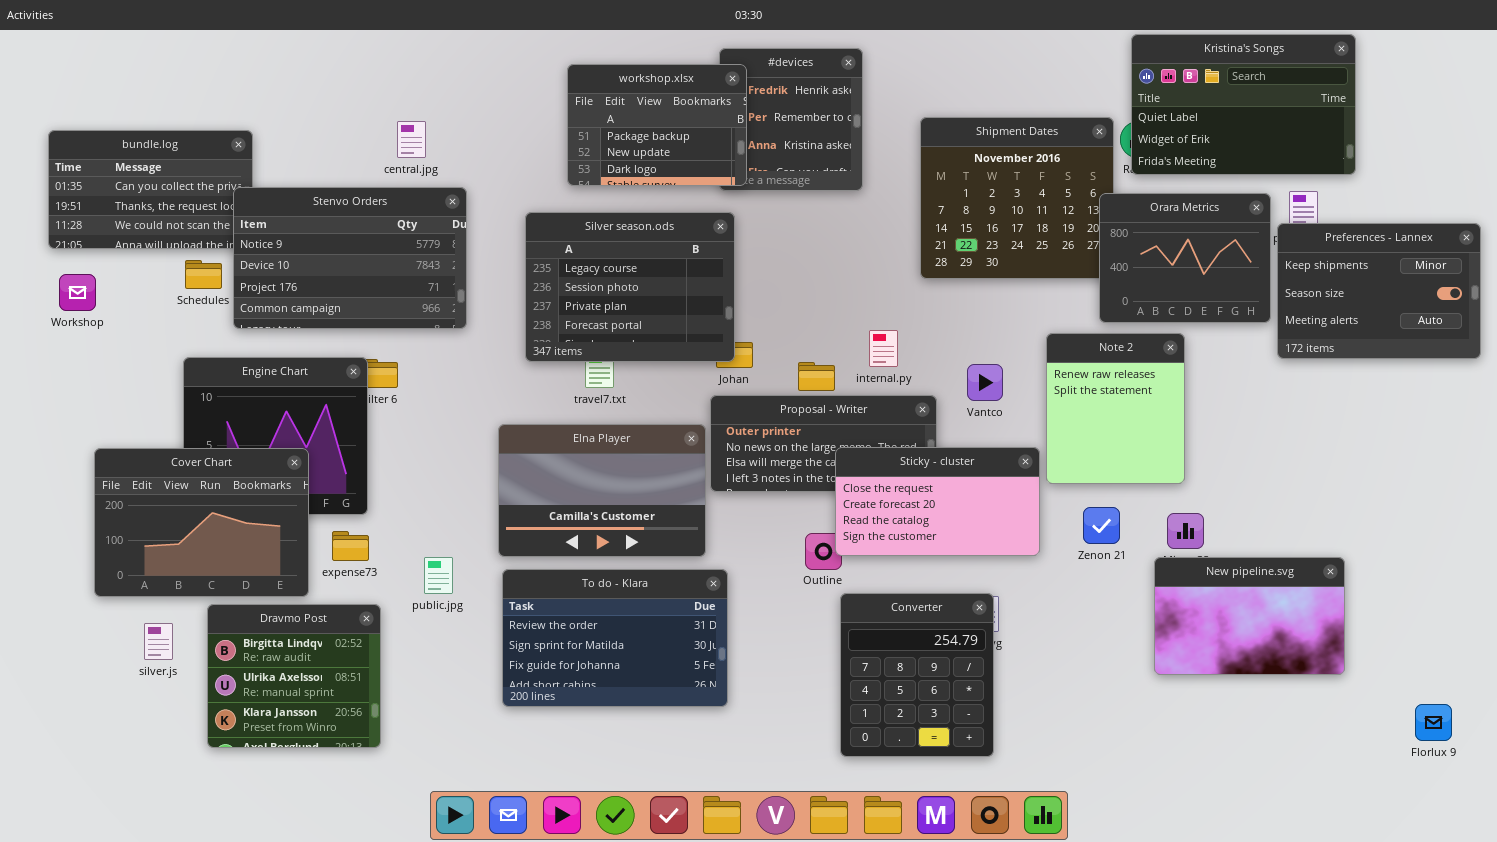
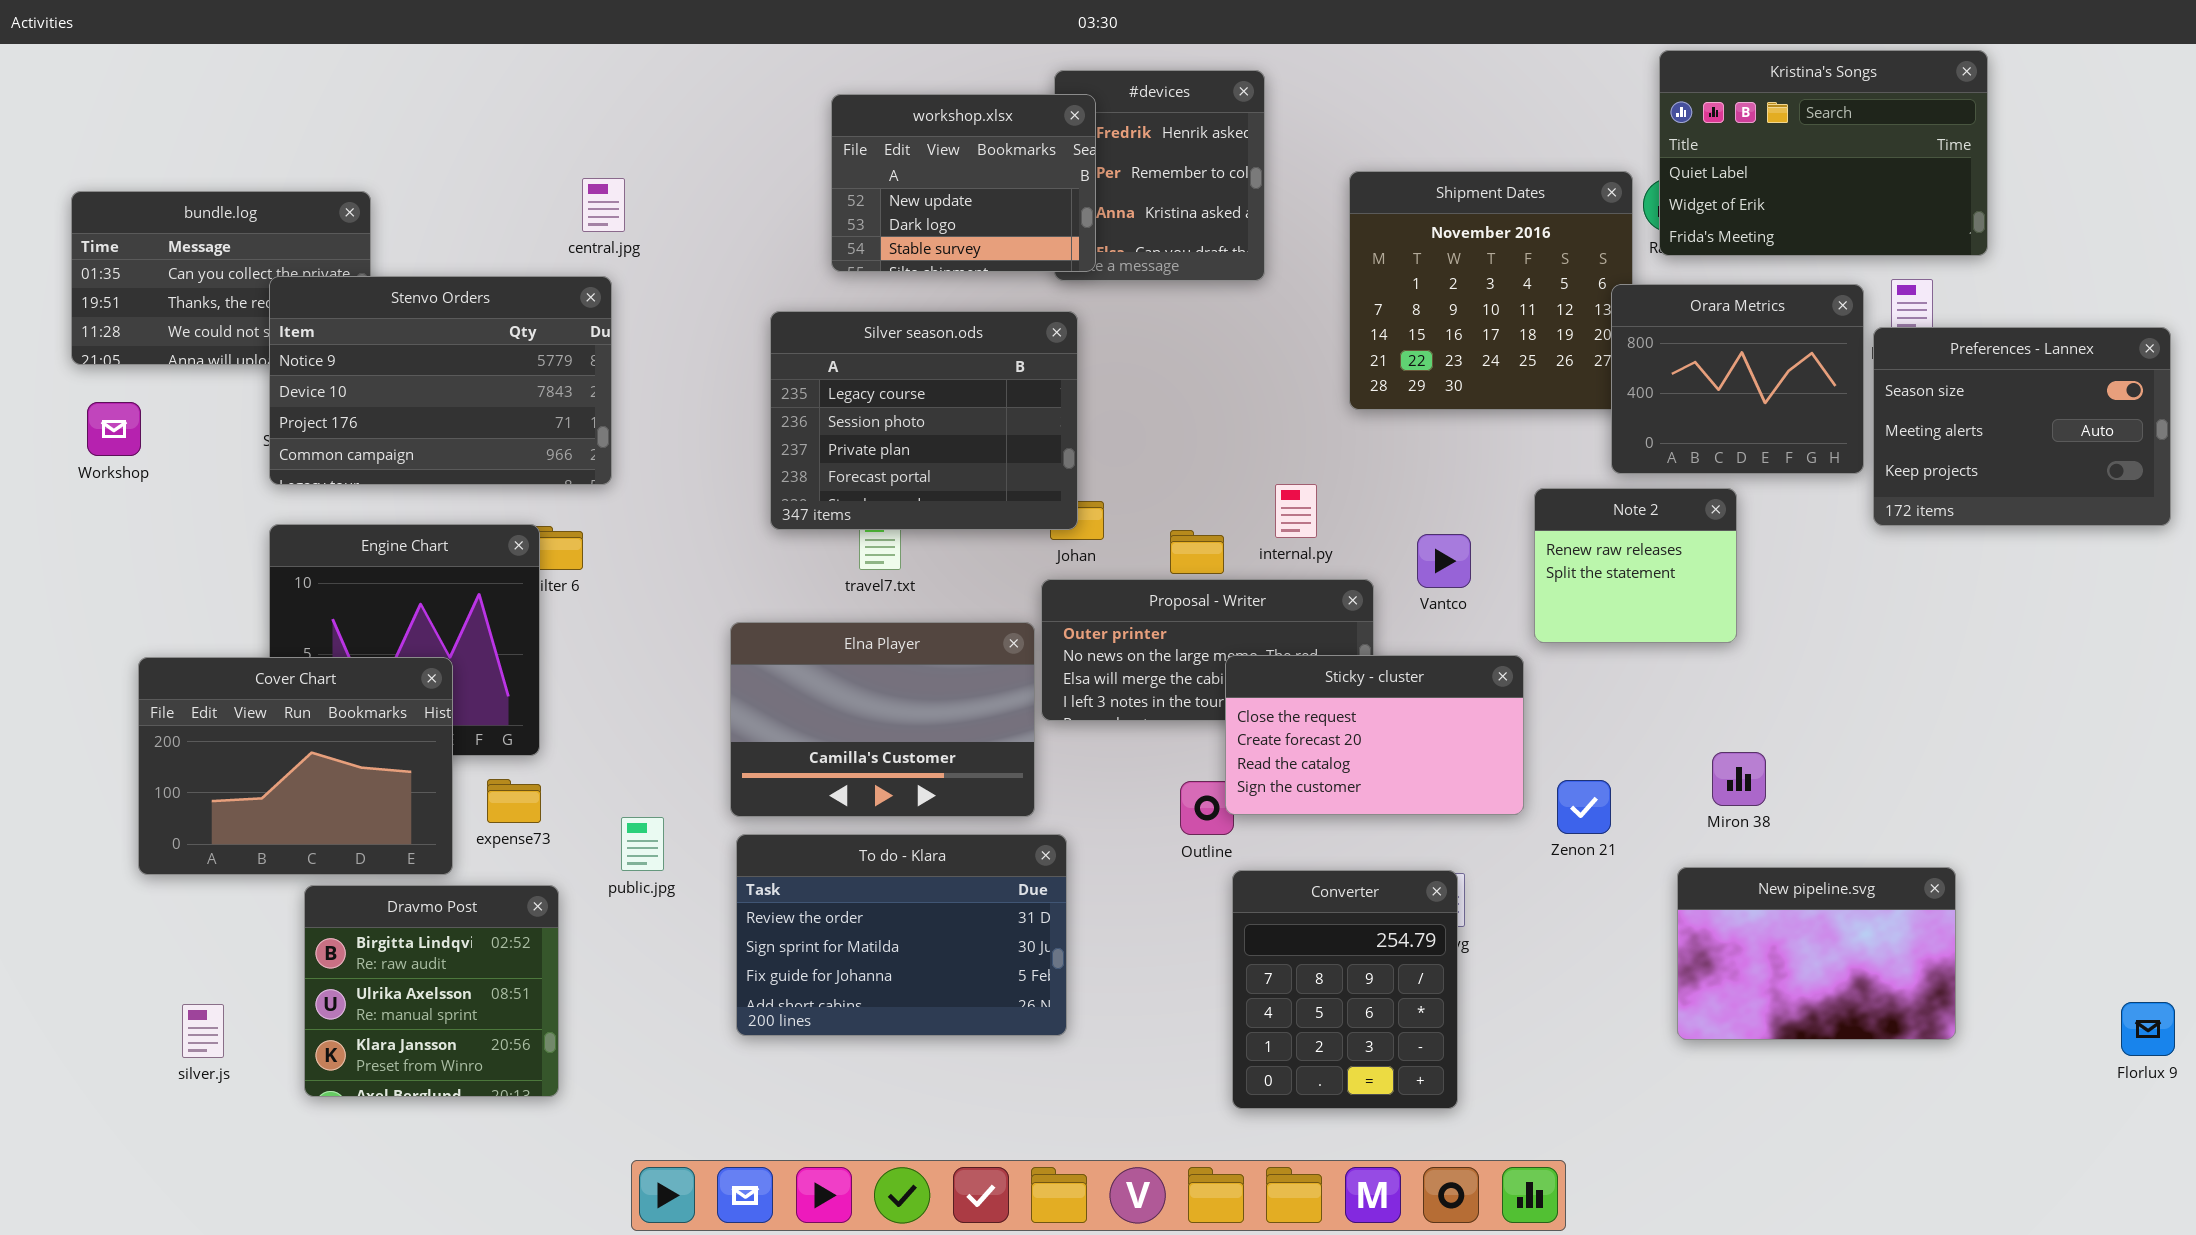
workshop.xlsx: [567,64,747,186] -> [831,94,1096,272], scrolled down 1 row
Stenvo Orders: [233,187,467,329] -> [269,276,612,485], moved
Preferences - Lannex: [1277,223,1481,359] -> [1873,327,2171,526], scrolled down 1 row
Note 2: [1046,333,1185,484] -> [1534,488,1737,643], resized
Zenon 21: [1083,507,1120,544] -> [1557,780,1611,834], moved
New pipeline.svg: [1154,557,1345,675] -> [1677,867,1956,1040], moved
silver.js: [144,623,173,660] -> [182,1004,224,1058], moved
Florlux 9: [1415,704,1452,741] -> [2121,1002,2175,1056], moved

